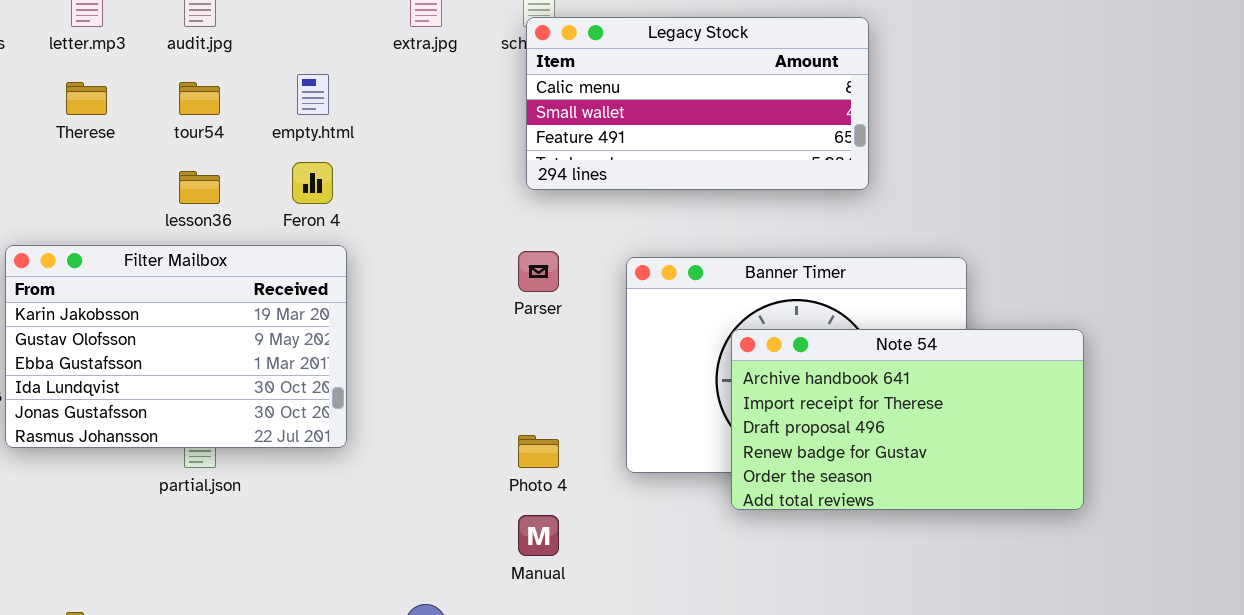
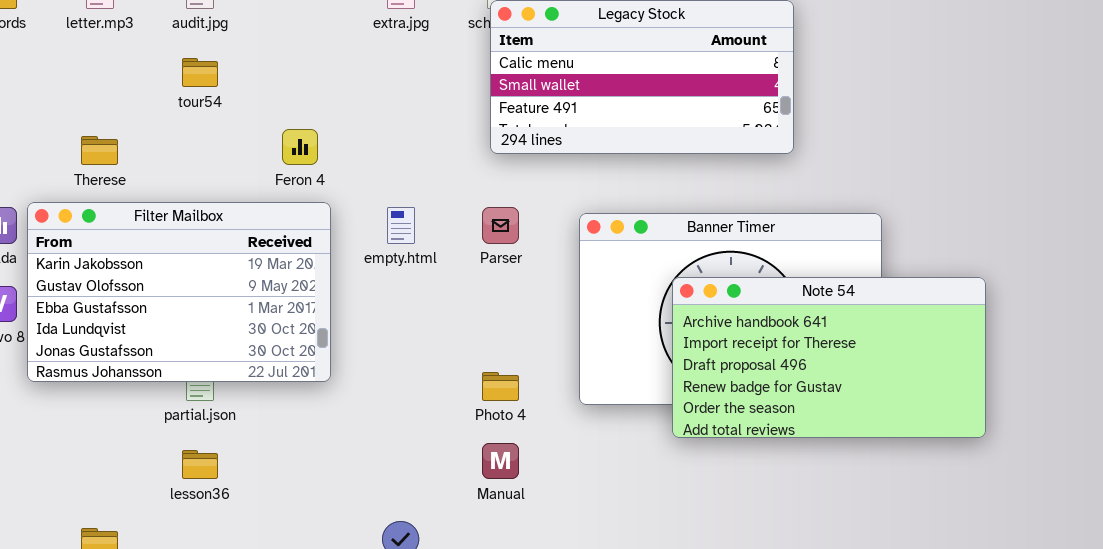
empty.html: [297,74,329,115] -> [387,207,415,244], moved
Therese: [66,82,107,115] -> [81,136,118,165], moved
lesson36: [179,171,220,204] -> [182,450,218,479], moved

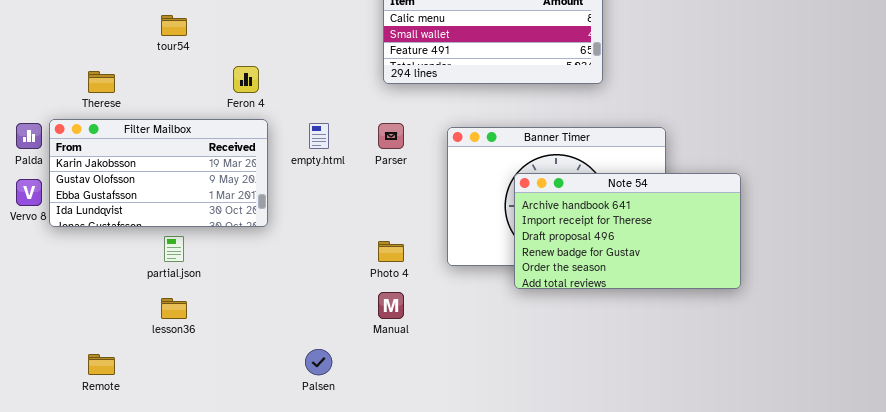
Filter Mailbox: [27,202,331,382] -> [49,119,268,227], resized

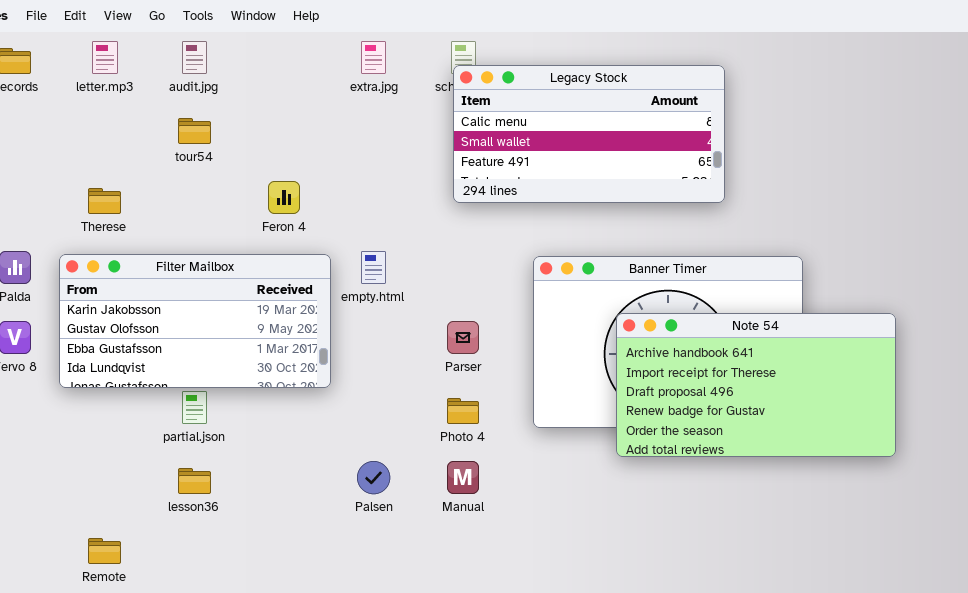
Filter Mailbox: [49,119,268,227] -> [59,254,331,388], moved
Parser: [378,123,404,149] -> [447,321,479,354], moved
Palsen: [305,349,332,375] -> [357,461,390,494], moved

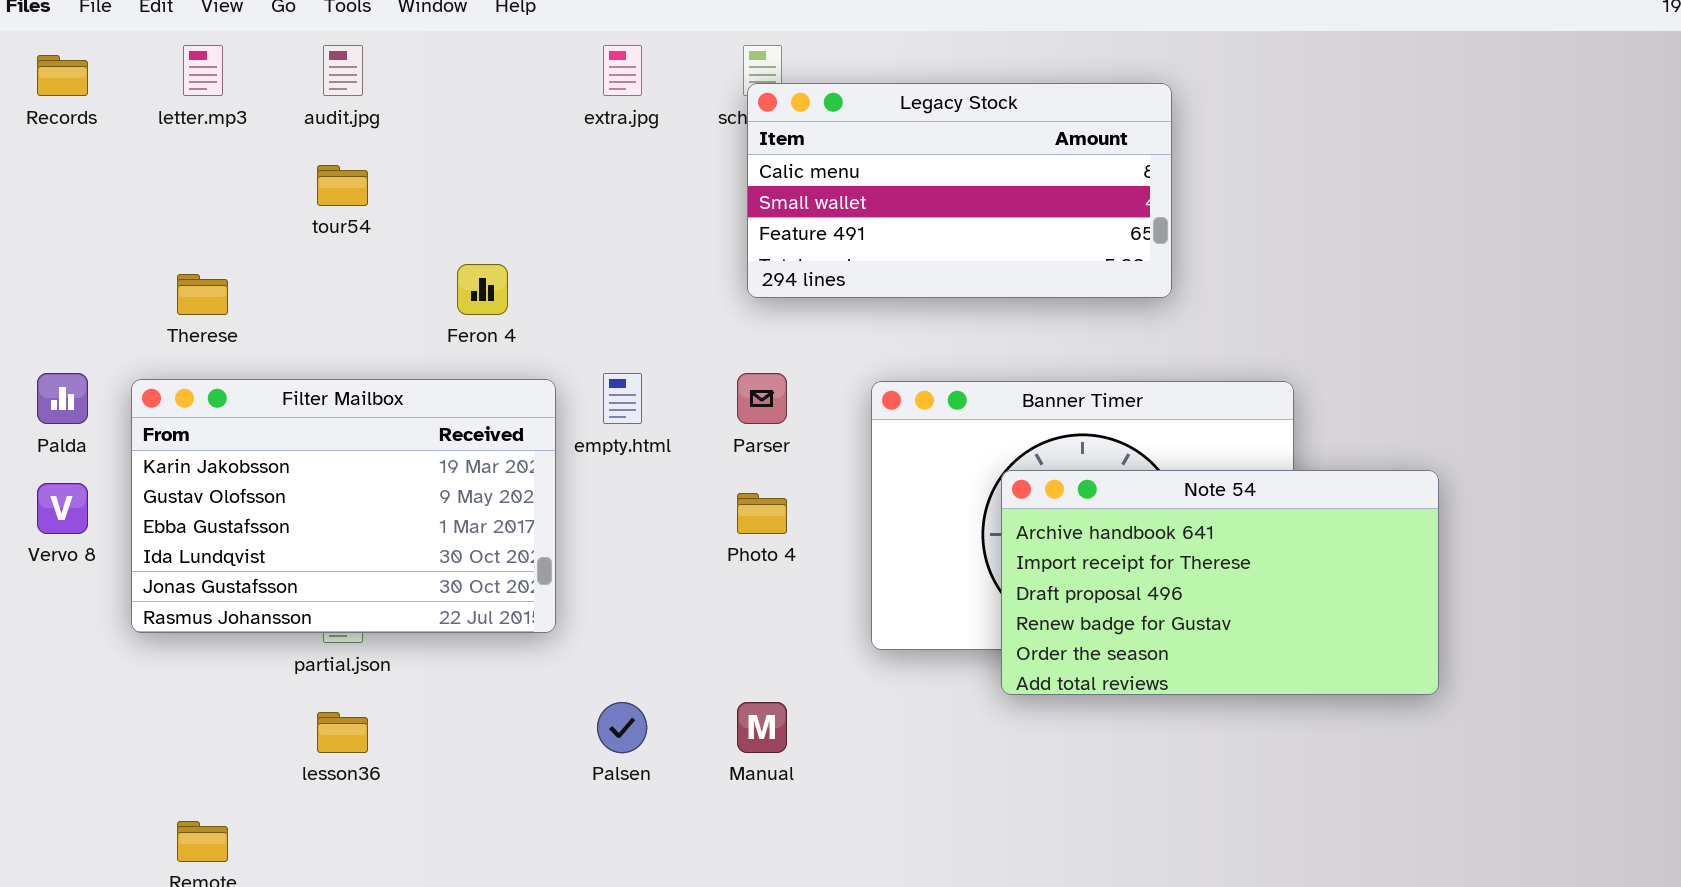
Filter Mailbox: [59,254,331,388] -> [131,379,556,633], resized
Parser: [447,321,479,354] -> [737,373,787,424], moved
Photo 4: [447,398,479,424] -> [737,493,787,534], moved

